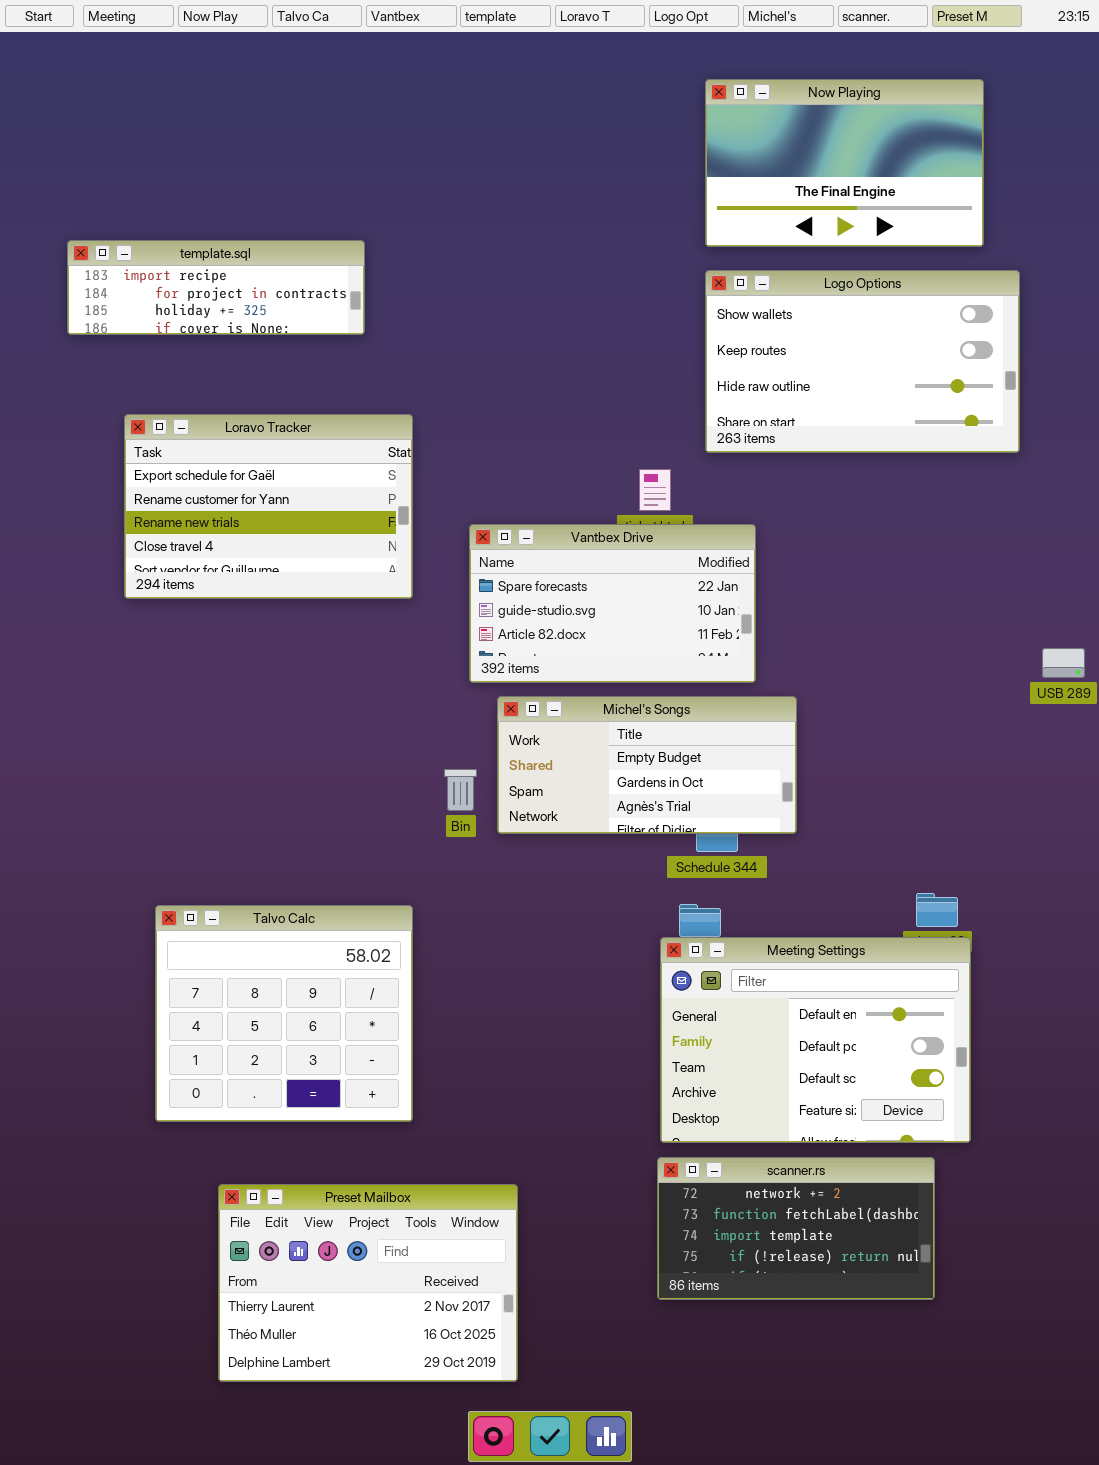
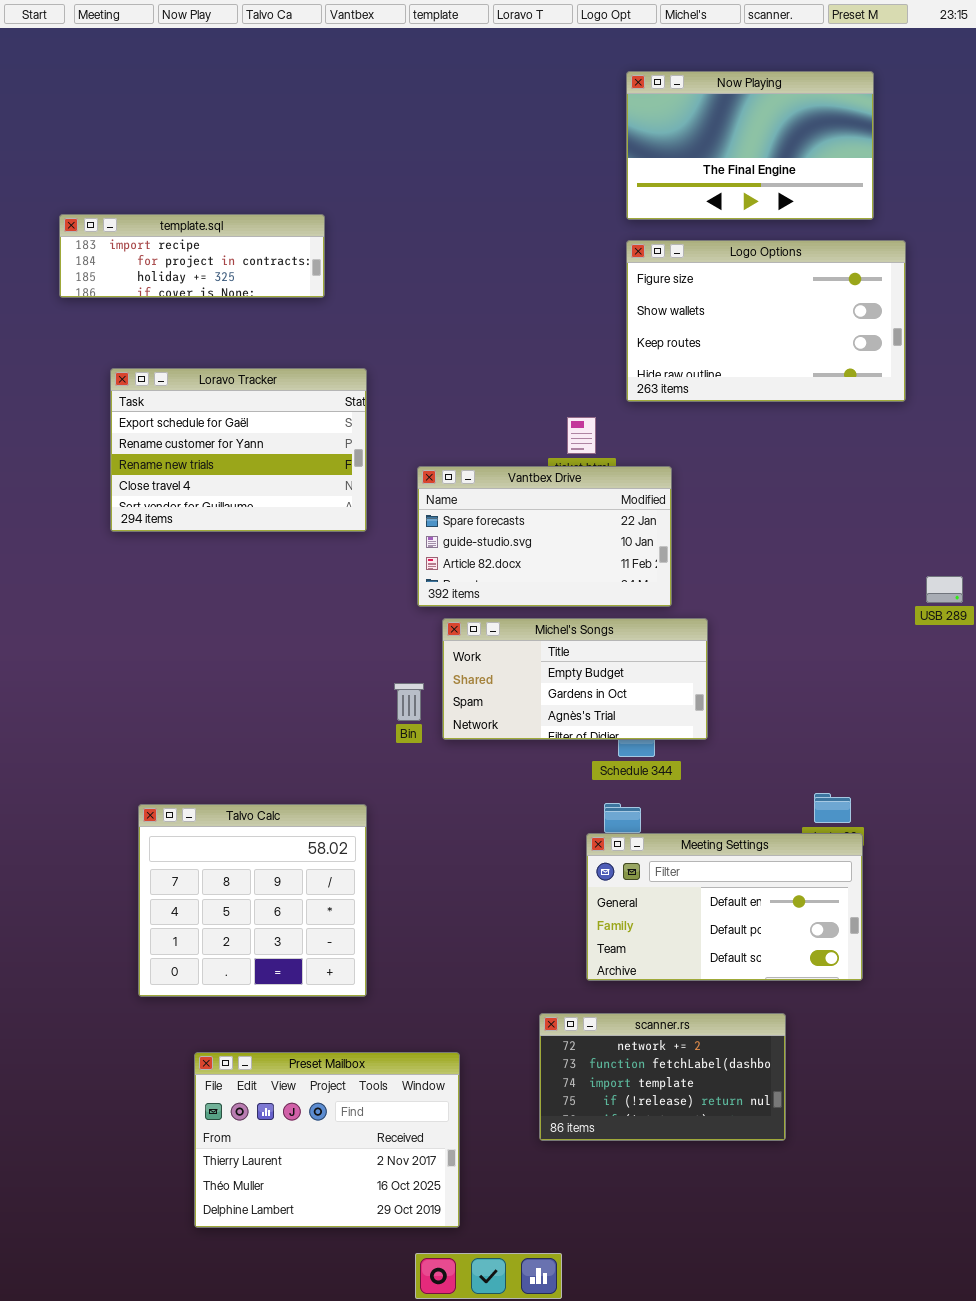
Logo Options: [705,270,1020,453] -> [626,240,906,402], scrolled up 1 row
Meeting Settings: [660,937,971,1143] -> [586,833,863,981], resized
scanner.rs: [657,1157,935,1300] -> [539,1013,786,1141], moved

